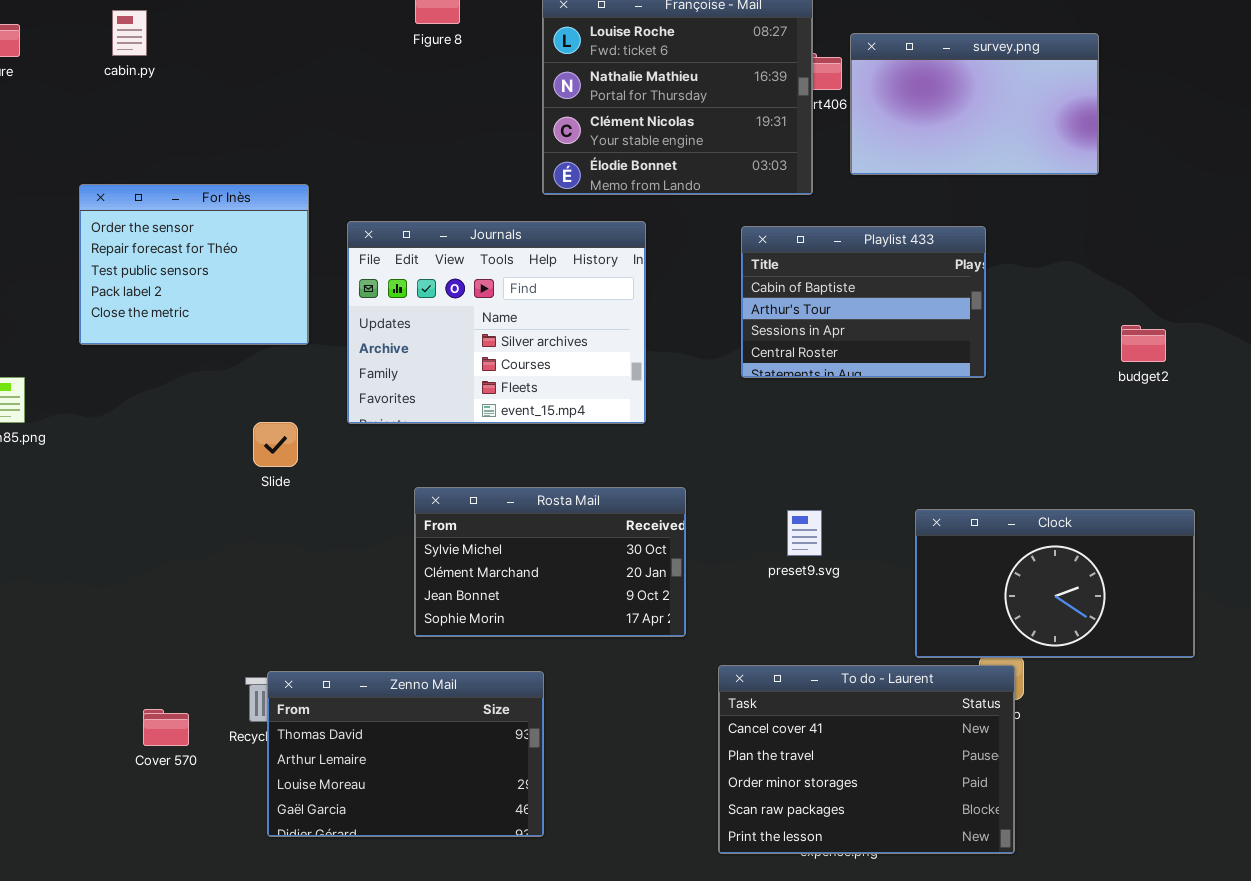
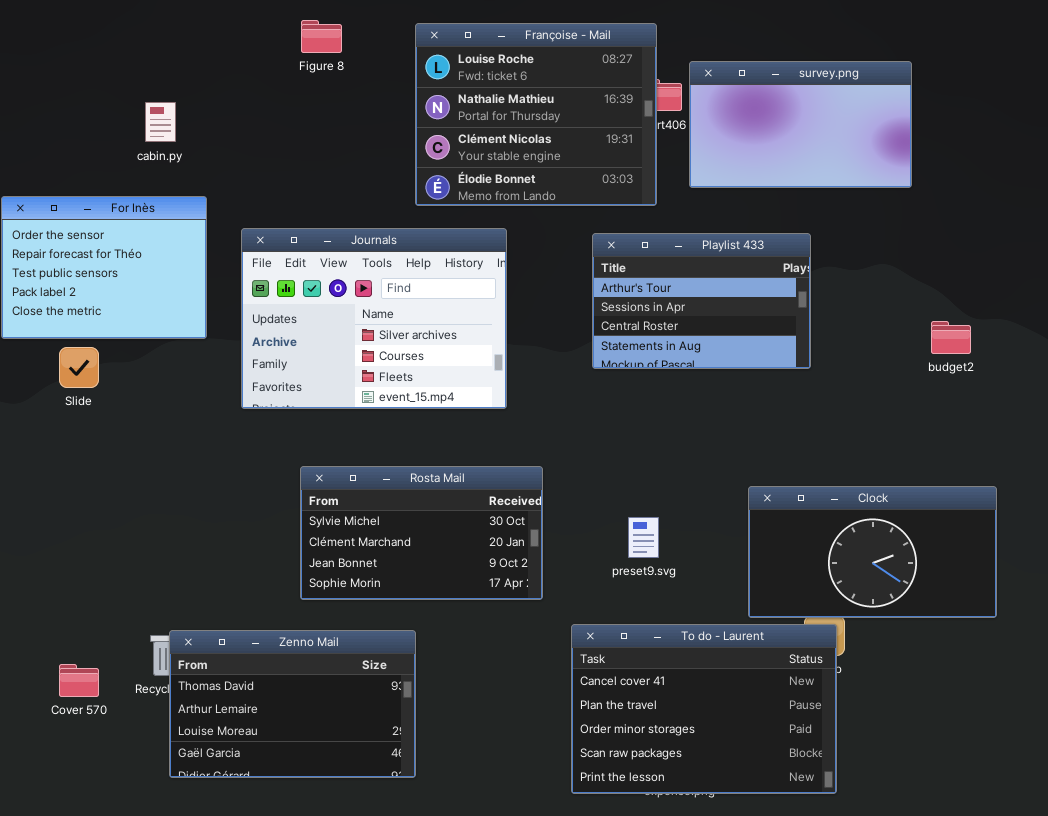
cabin.py: [112,10,147,56] -> [145,102,176,142], moved
Playlist 433: [741,226,986,378] -> [592,233,811,369], scrolled down 1 row
Slide: [253,422,298,467] -> [59,347,99,388], moved
preset9.svg: [787,510,822,556] -> [628,517,659,558], moved

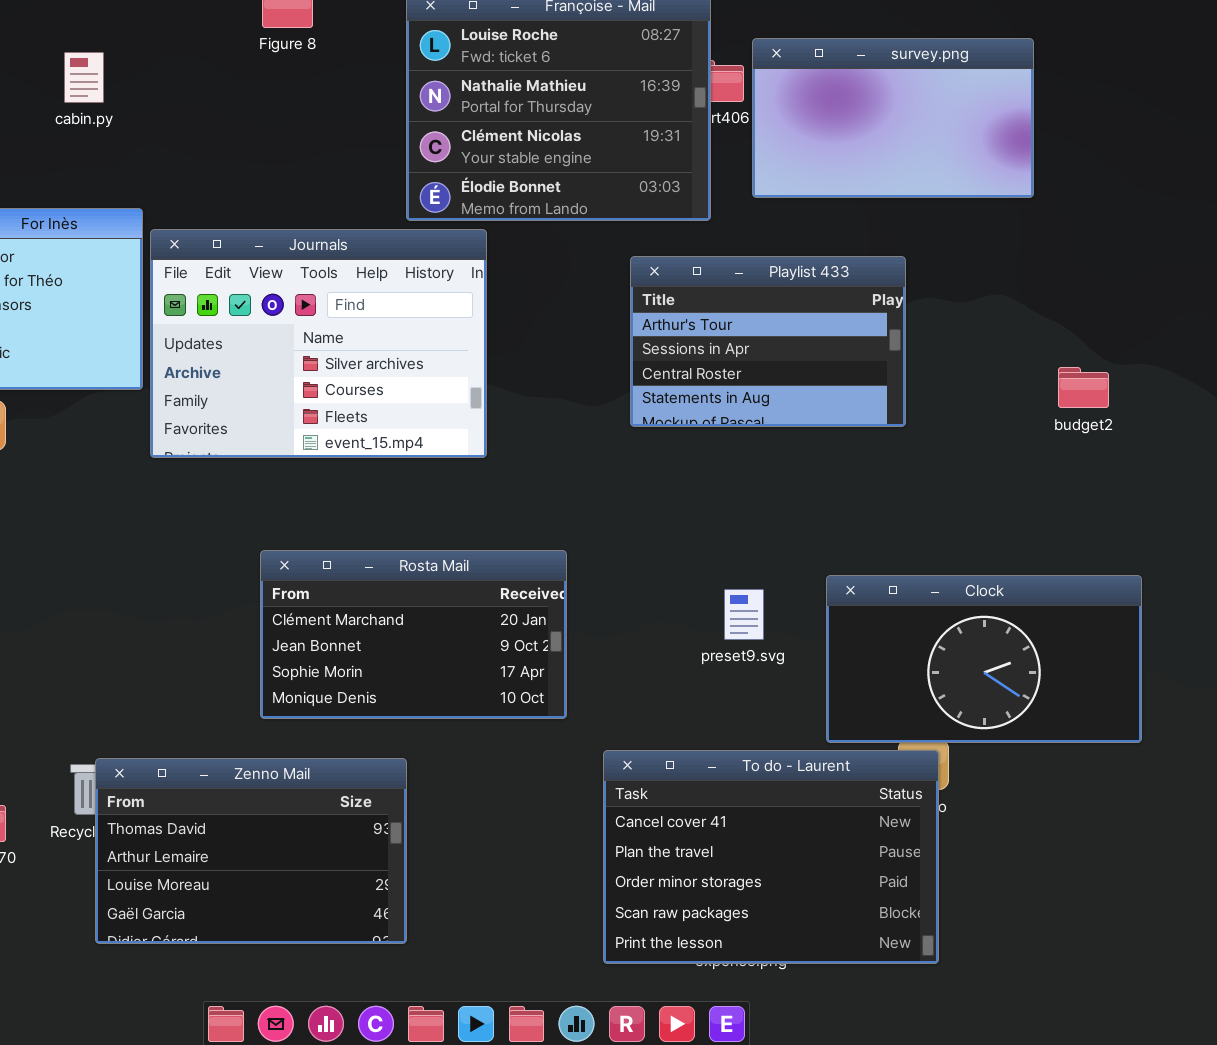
cabin.py: [145,102,176,142] -> [64,52,104,103], moved
Journals: [241,228,507,409] -> [150,229,487,458], moved
Rosta Mail: [300,466,543,600] -> [260,550,567,719], scrolled down 1 row
preset9.svg: [628,517,659,558] -> [724,589,764,640], moved

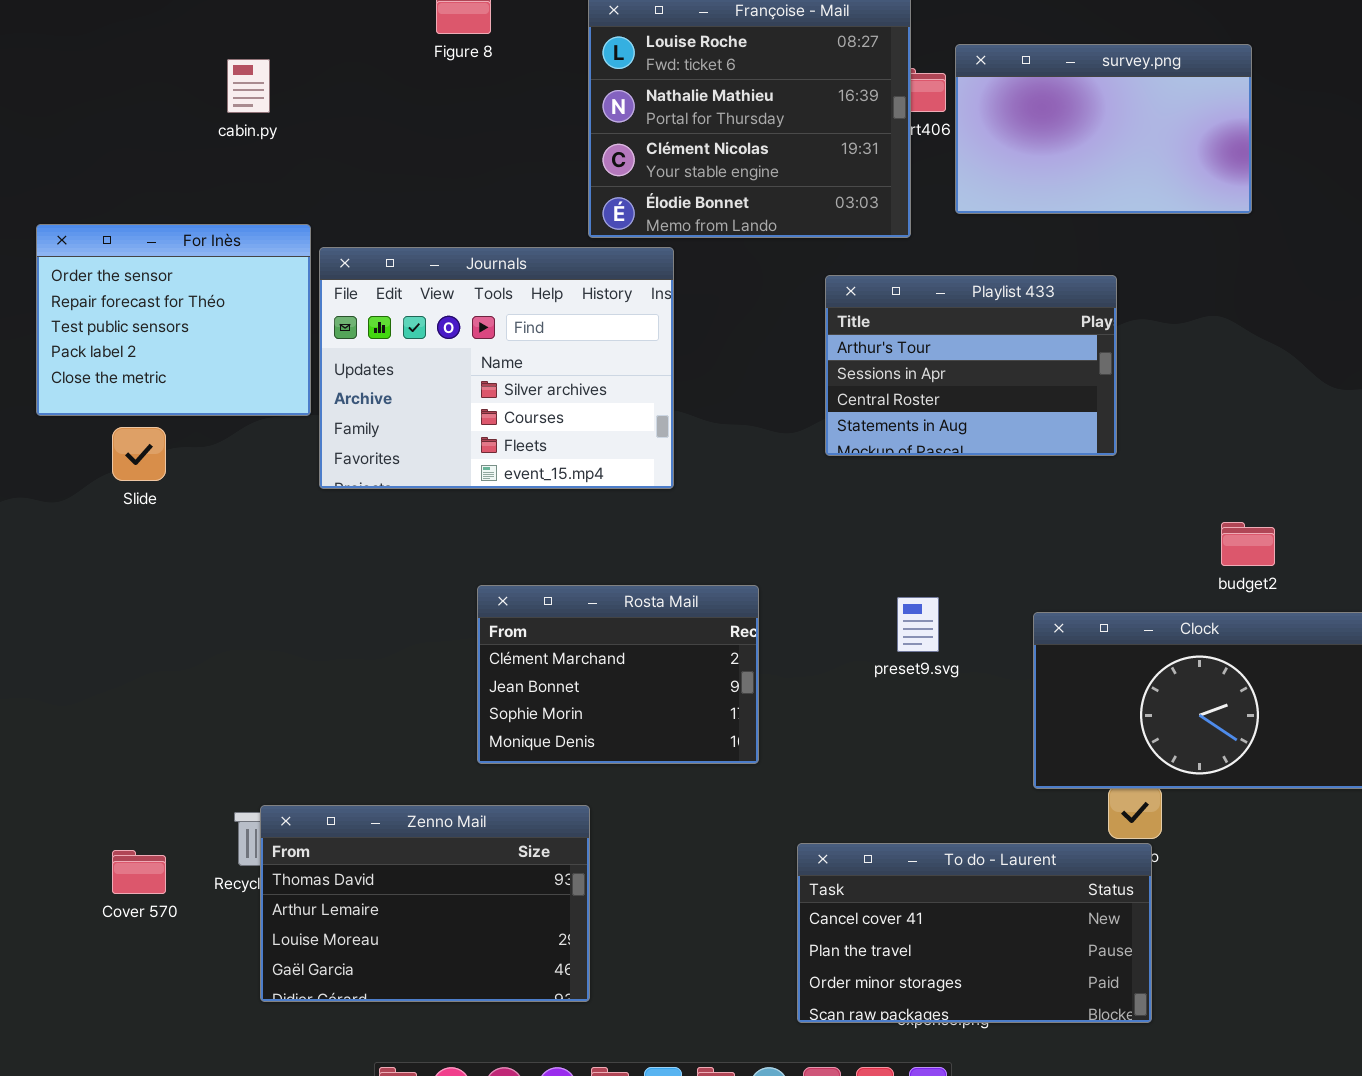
budget2: [1058,367,1109,408] -> [1221,522,1275,566], moved
Rosta Mail: [260,550,567,719] -> [477,585,759,764], resized
preset9.svg: [724,589,764,640] -> [897,597,939,652], moved
To do - Laurent: [603,750,939,964] -> [797,843,1152,1023], resized

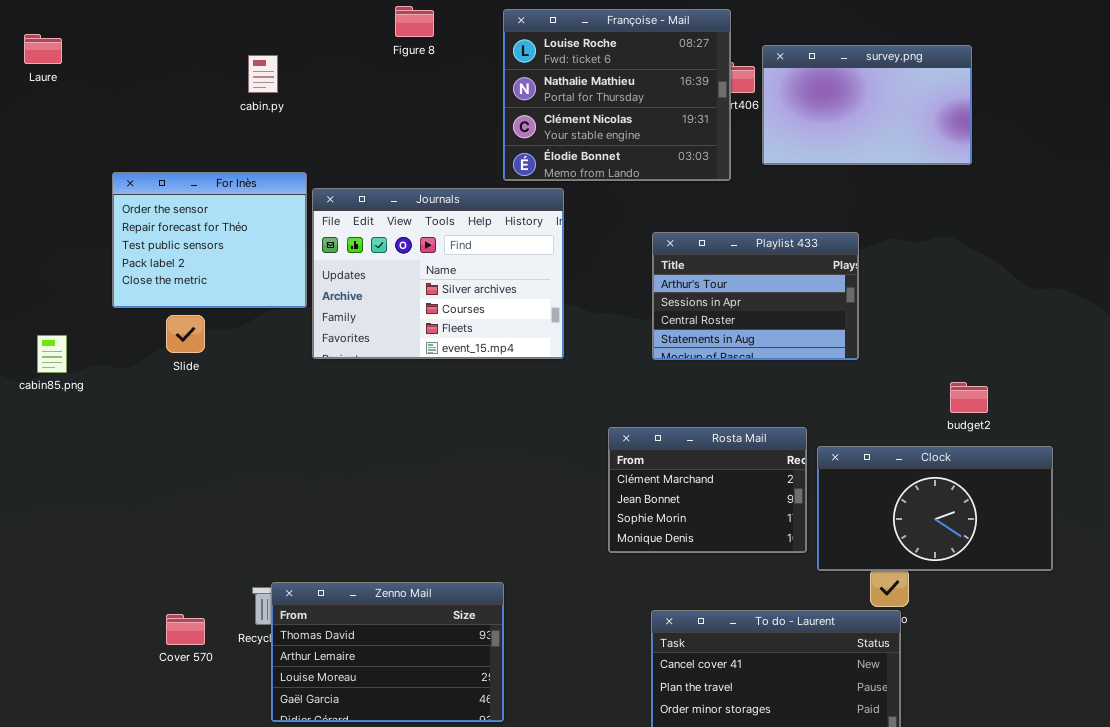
Playlist 433: [825,275,1117,456] -> [652,232,859,360], moved
Rosta Mail: [477,585,759,764] -> [608,427,807,553], moved

